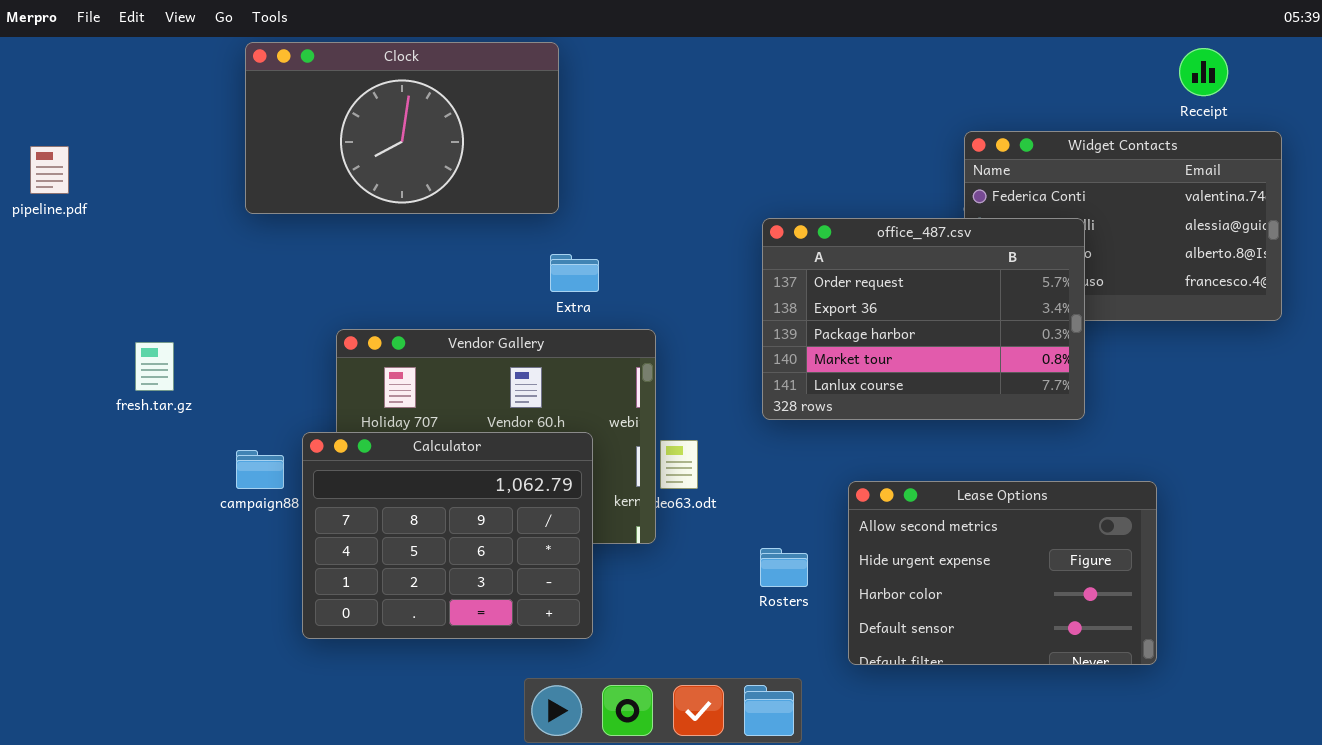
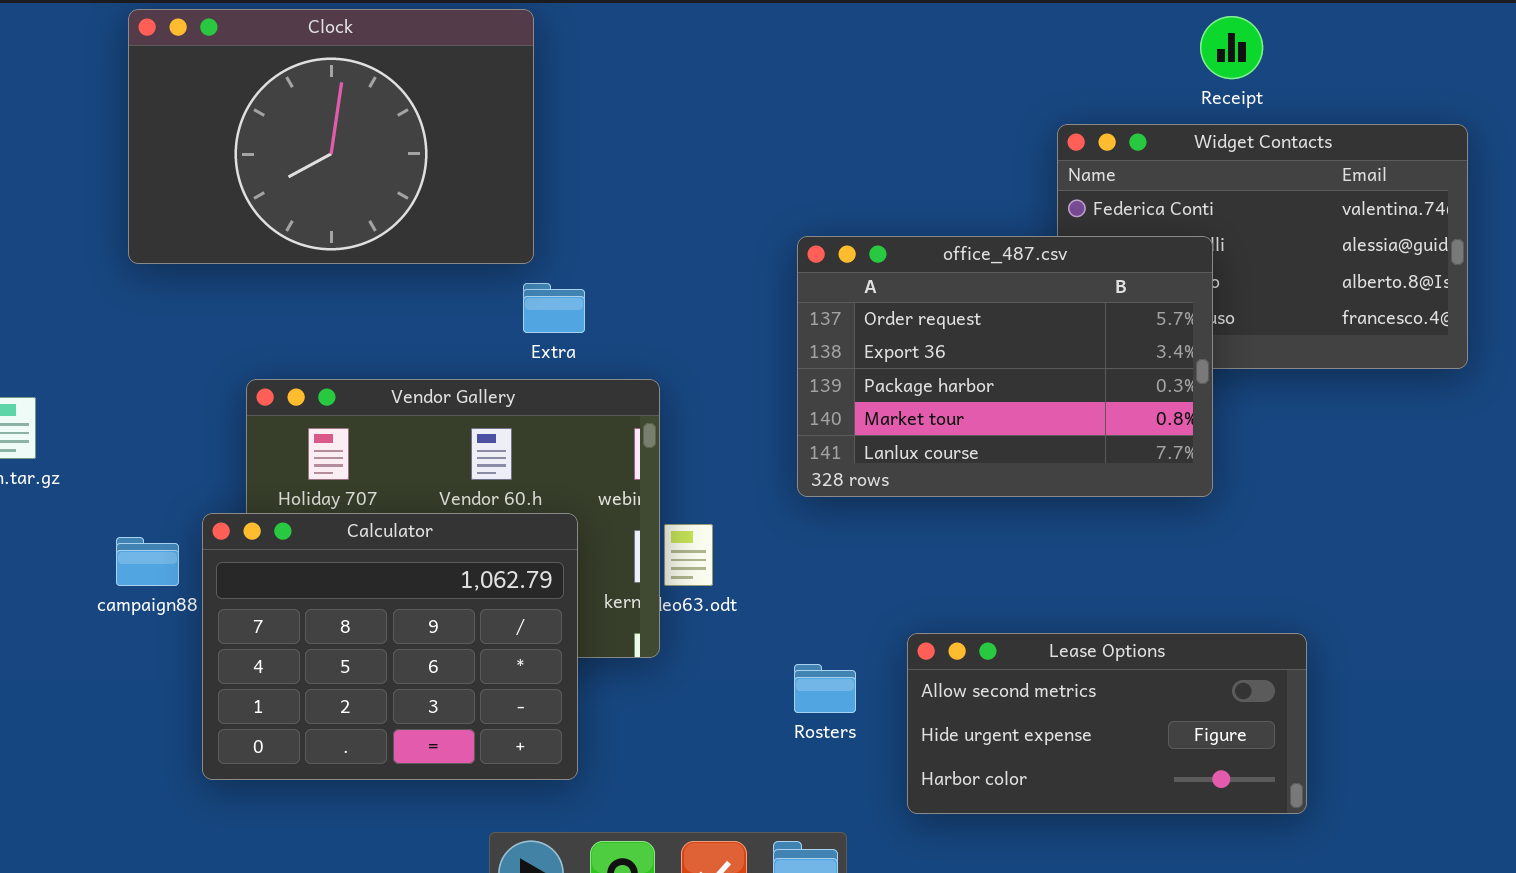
Clock: [245,42,559,214] -> [128,9,534,264], resized
Receipt: [1179,48,1228,96] -> [1200,16,1263,79], moved
Lease Options: [848,481,1157,665] -> [907,633,1307,814], resized

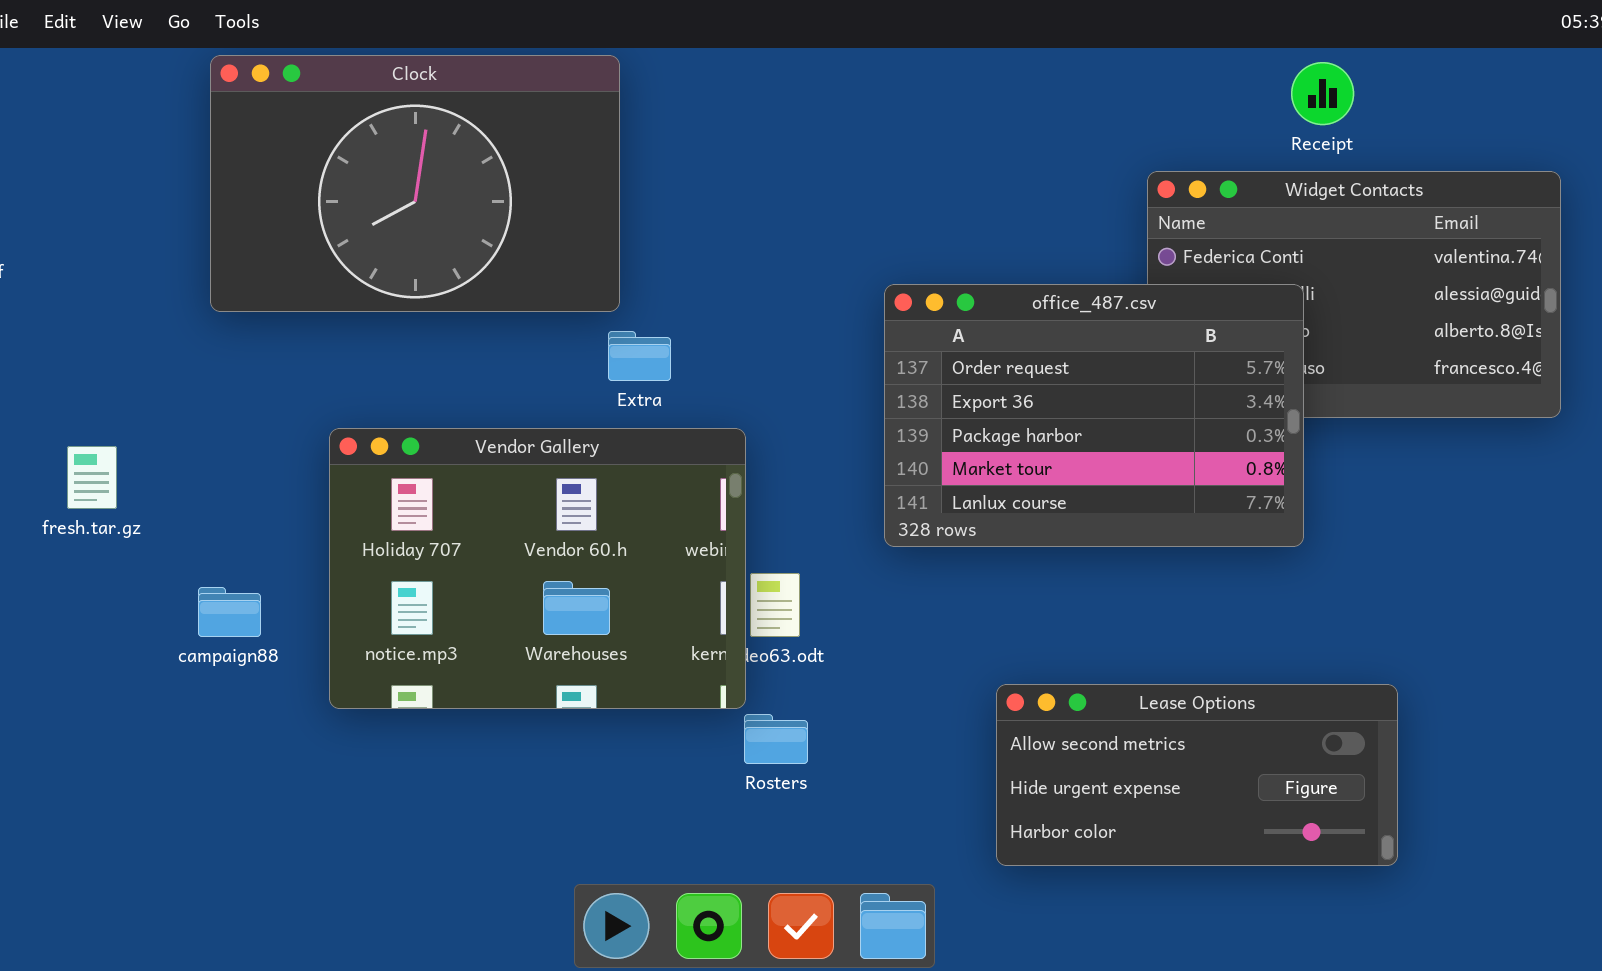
Calculator: [202,513,578,780] -> none, closed
Rosters: [794,664,856,713] -> [744,714,808,764], moved

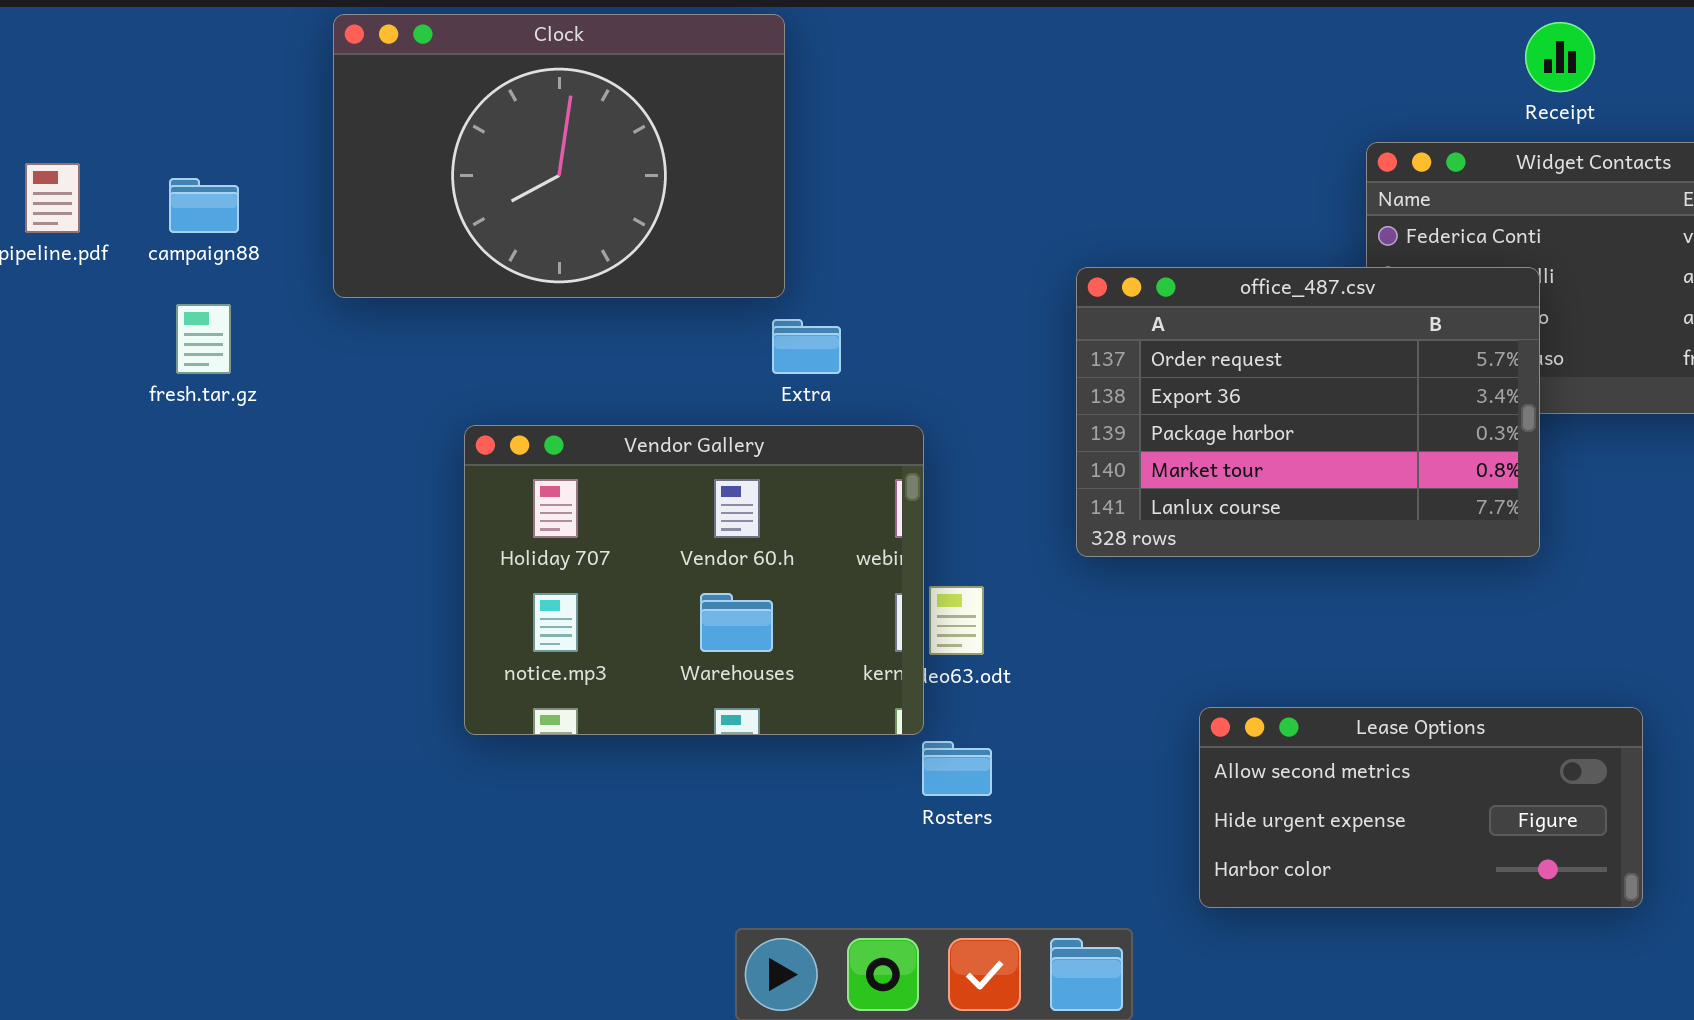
fresh.tar.gz: [67,446,117,509] -> [176,304,231,374], moved
campaign88: [198,587,261,637] -> [169,178,239,233], moved

